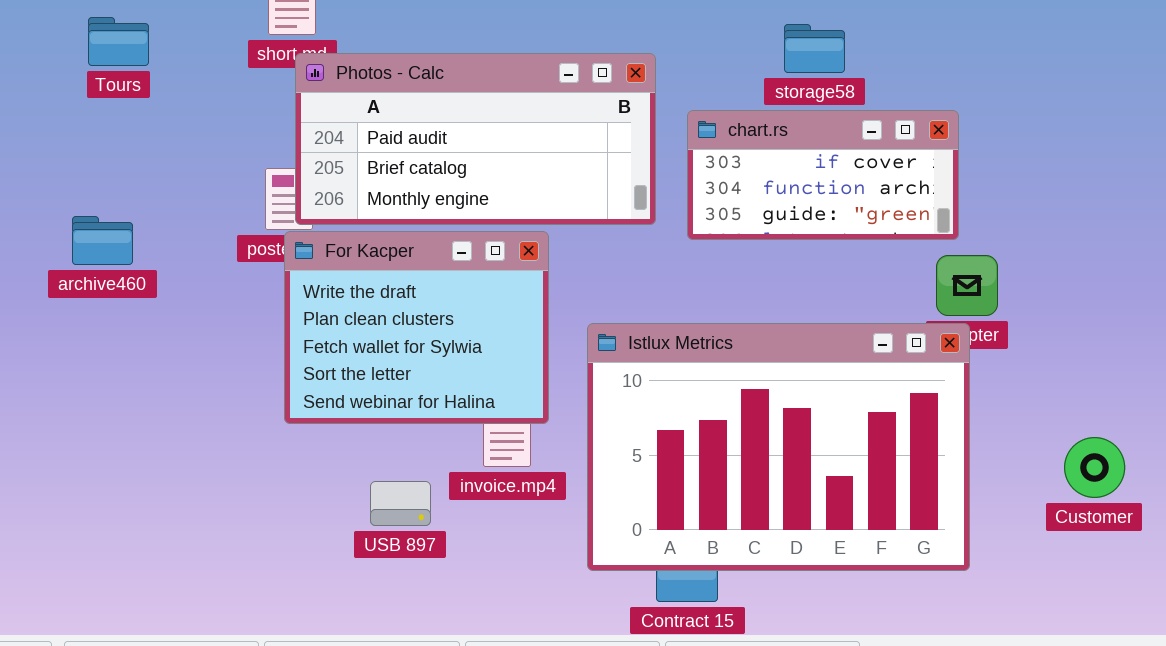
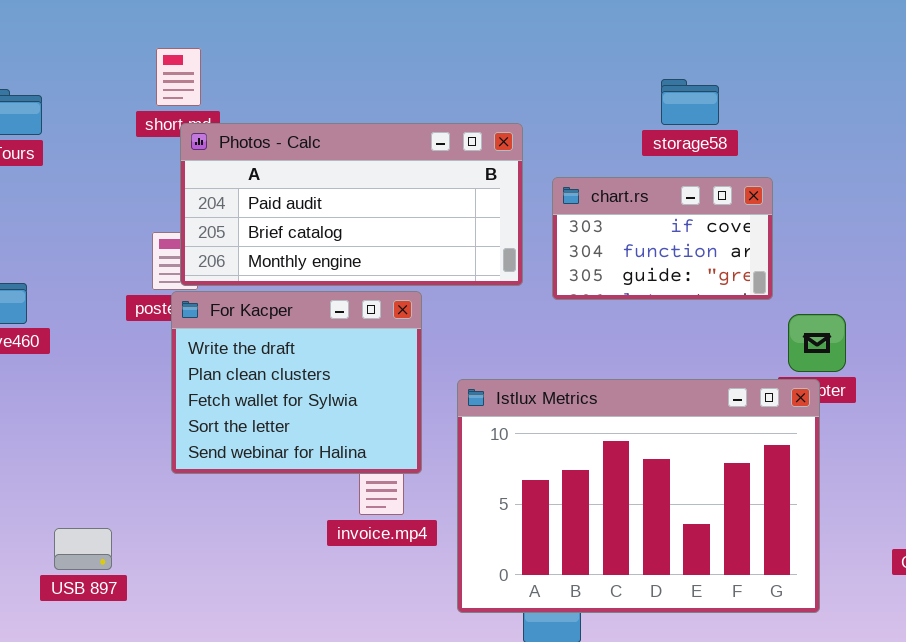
storage58: [784,24,845,73] -> [661,79,719,125], moved
chart.rs: [687,110,959,240] -> [552,177,773,300], resized
USB 897: [370,481,431,526] -> [54,528,112,570], moved

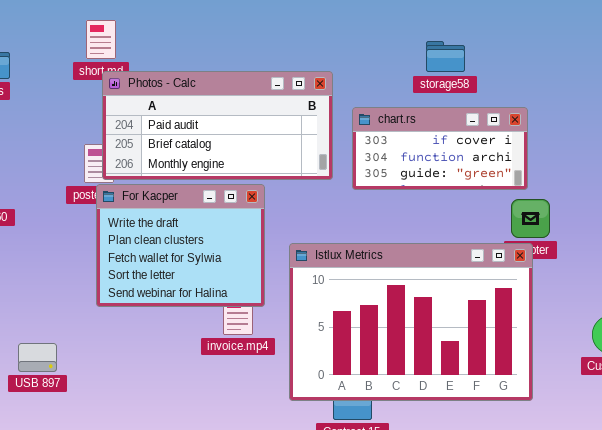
chart.rs: [552,177,773,300] -> [352,107,528,190], resized

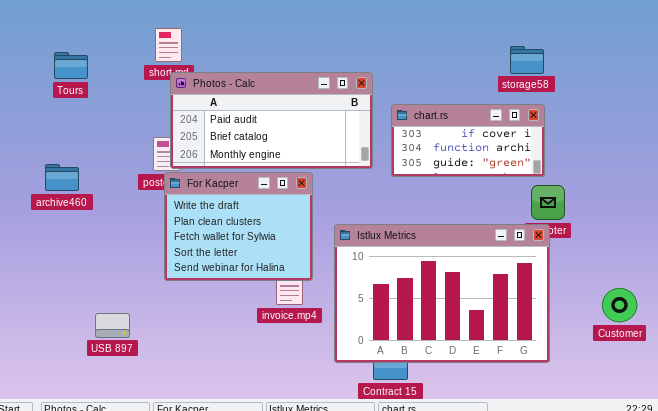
storage58: [426,41,465,72] -> [510,46,544,74], moved

